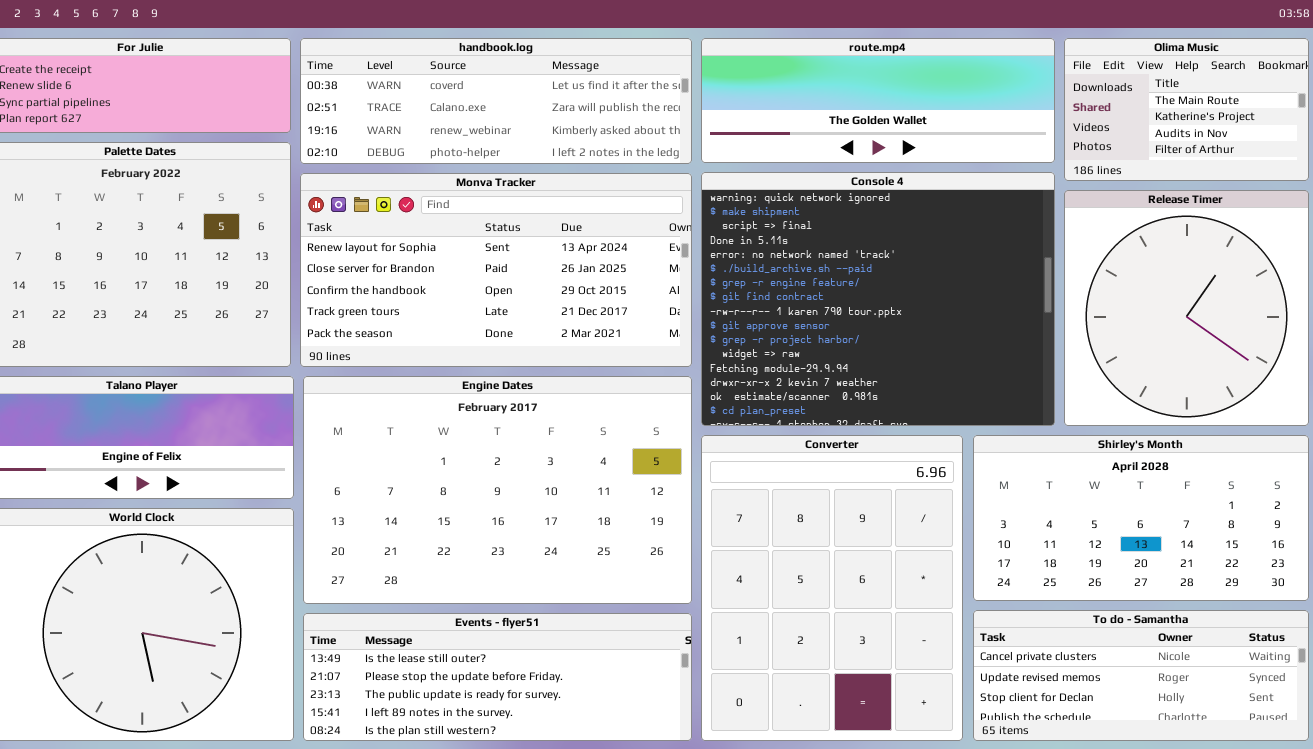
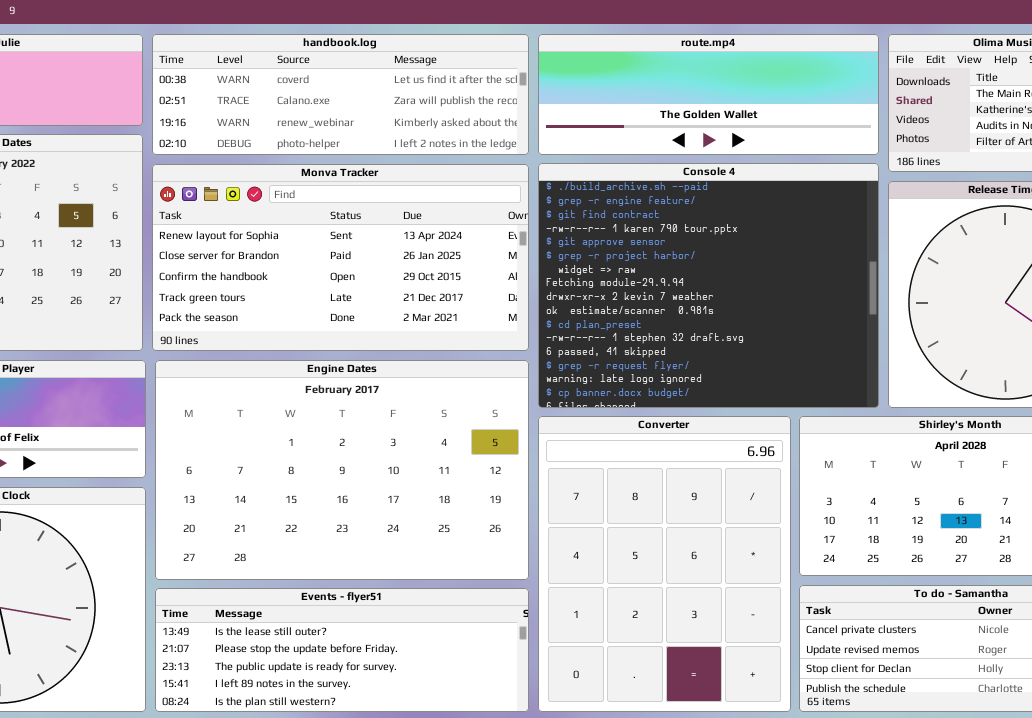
Console 4: [701,172,1055,426] -> [538,163,879,408], scrolled down 5 rows

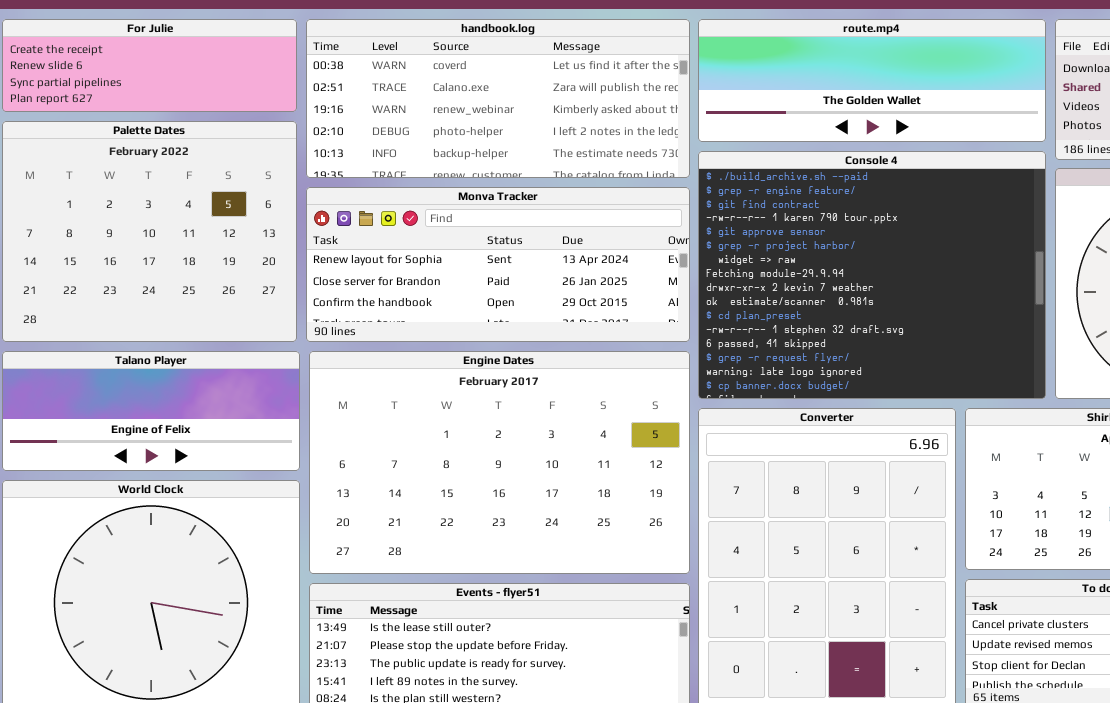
handbook.log: [152,34,529,155] -> [306,19,690,178], resized
Monva Tracker: [152,164,529,351] -> [306,187,690,342], resized

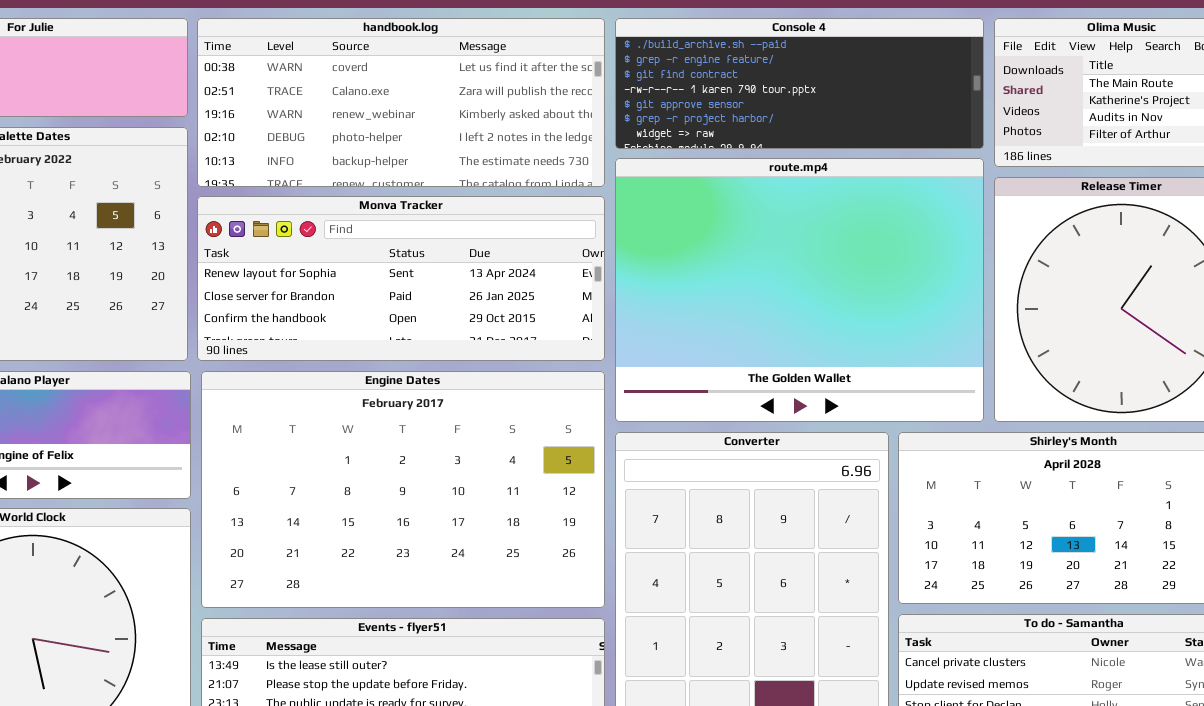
route.mp4: [698,19,1046,142] -> [615,158,984,422], moved, resized
Console 4: [698,151,1046,399] -> [615,18,984,149], moved, resized

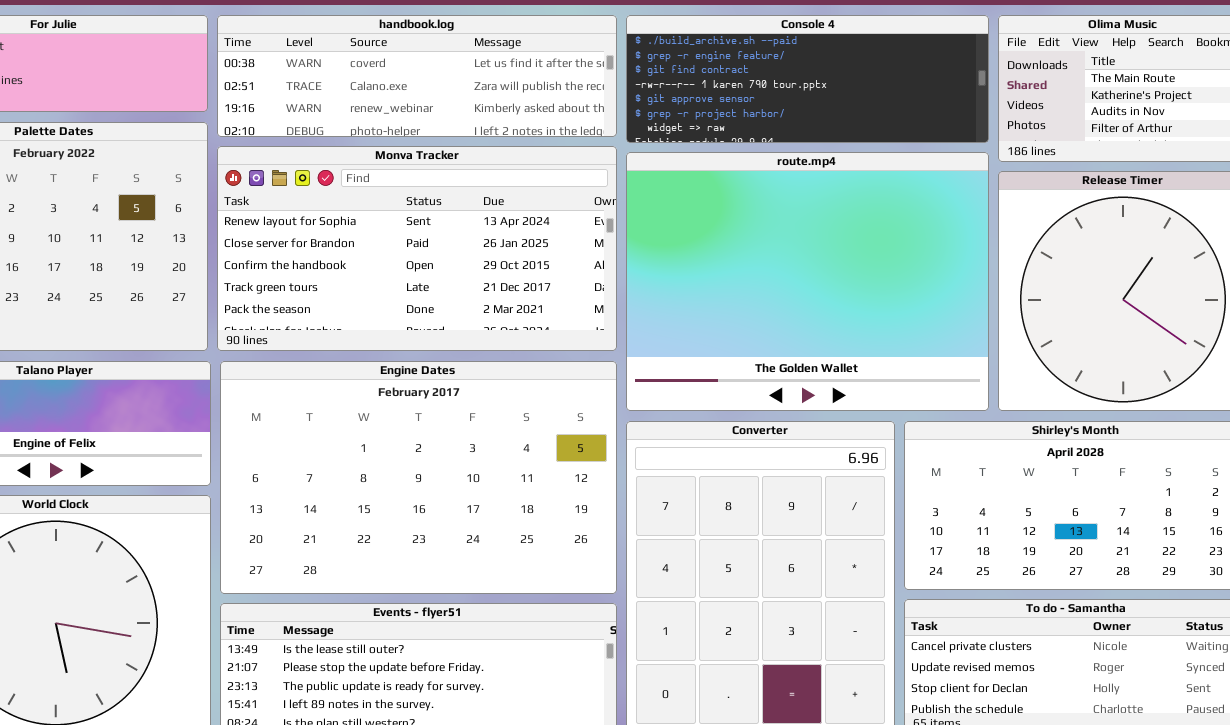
handbook.log: [197,18,605,187] -> [217,15,617,137], resized
Monva Tracker: [197,196,605,361] -> [217,146,617,351], resized

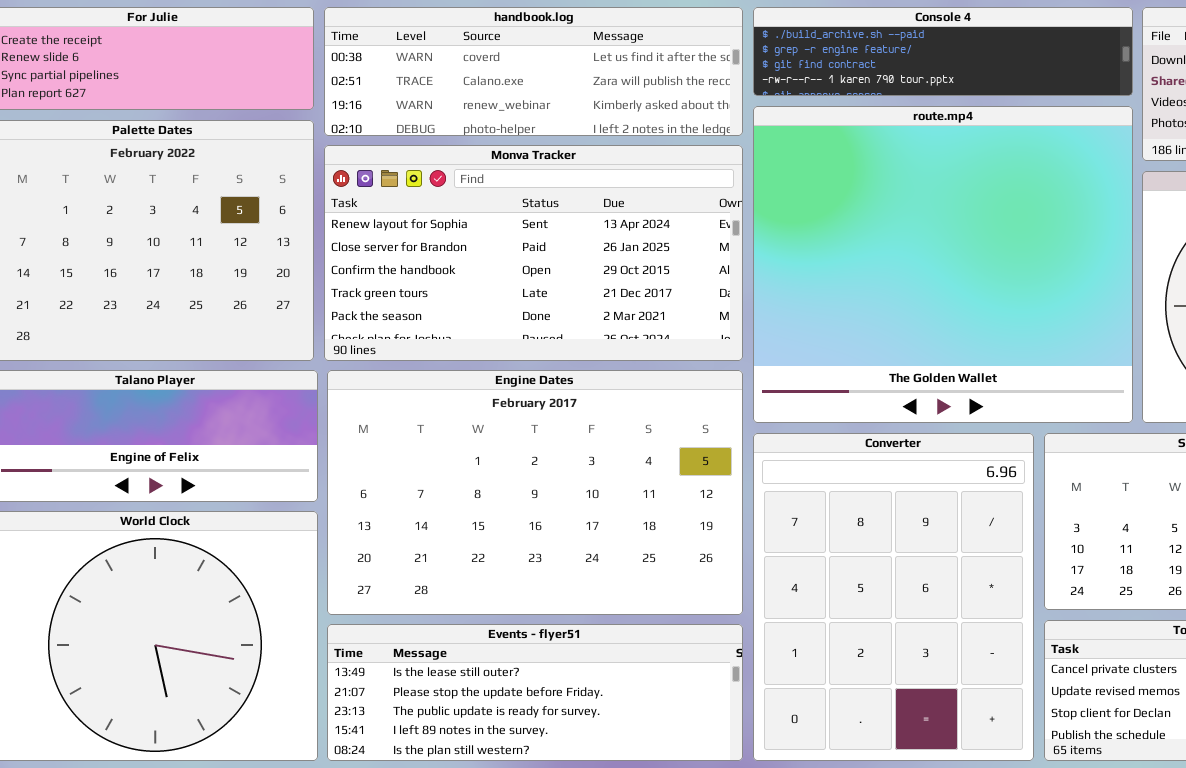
Console 4: [626,15,989,143] -> [753,7,1133,96], resized
route.mp4: [626,152,989,411] -> [753,106,1133,423], resized

